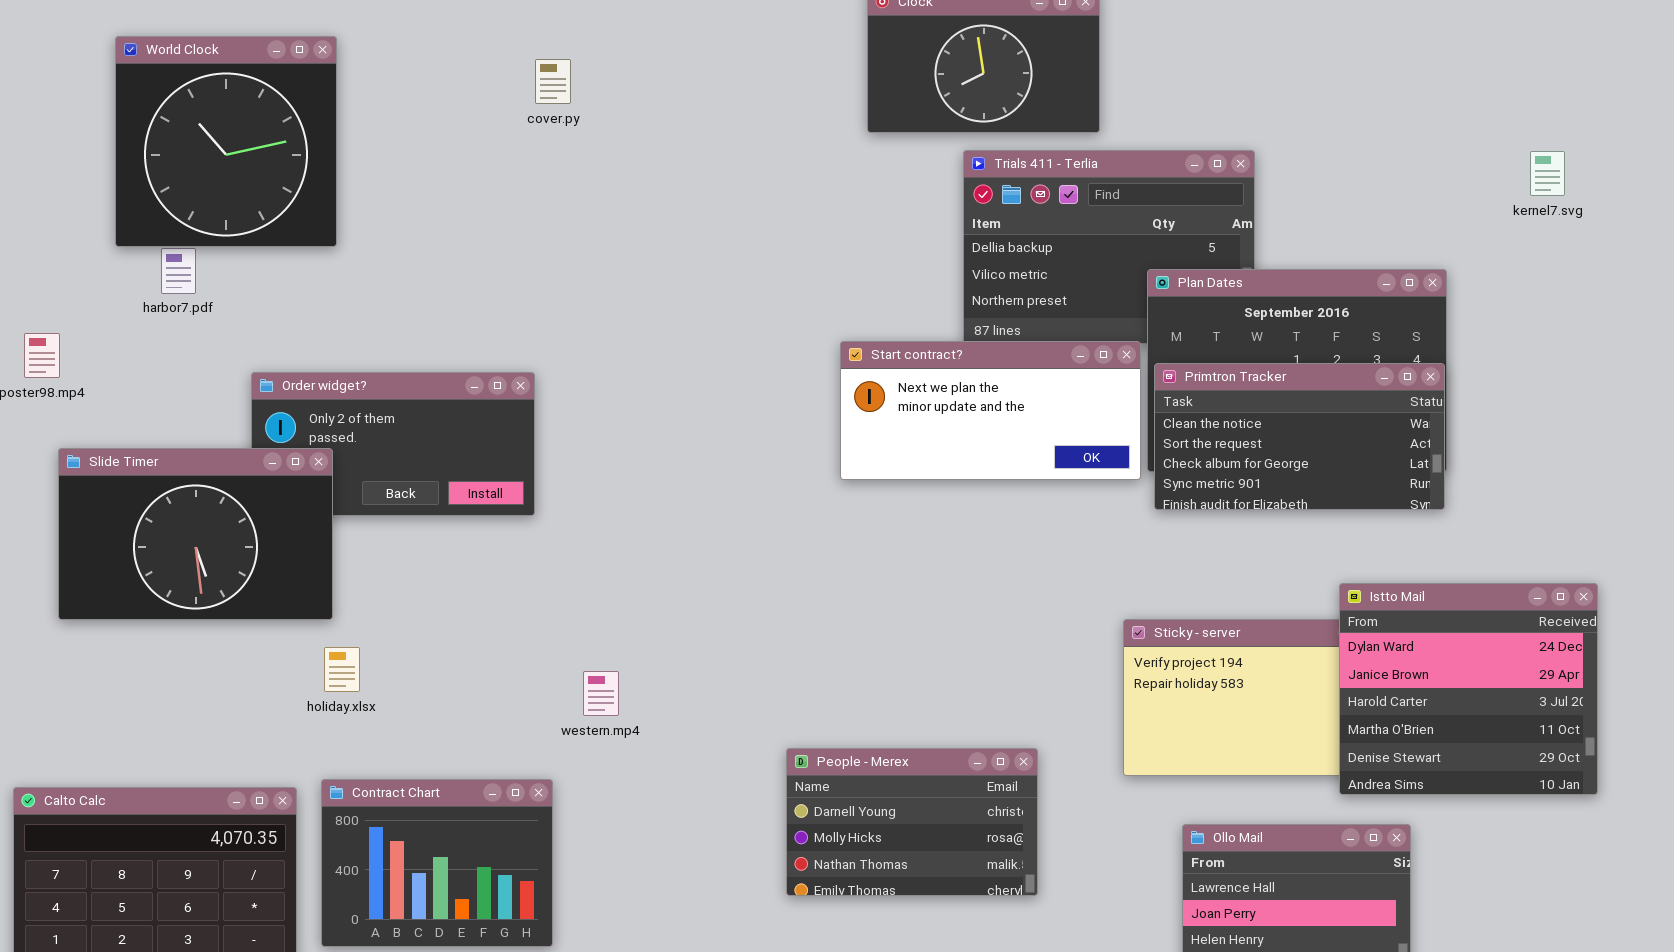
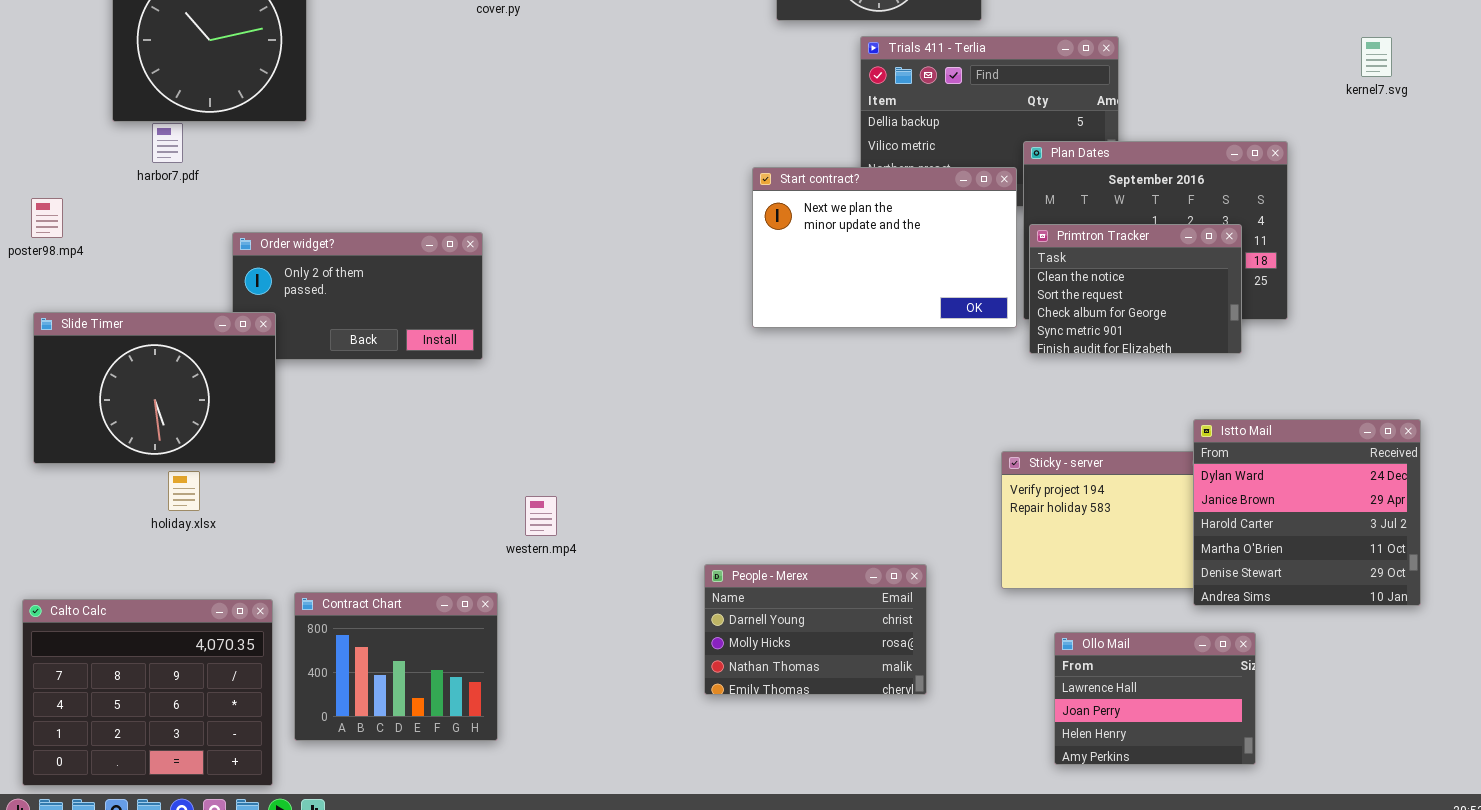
Start contract?: [840,341,1141,480] -> [752,167,1017,328], resized
Primtron Tracker: [1154,363,1445,510] -> [1029,224,1242,354], resized
Slide Timer: [58,448,333,620] -> [33,312,276,464], moved
holiday.xlsx: [324,647,360,692] -> [168,471,200,511], moved

